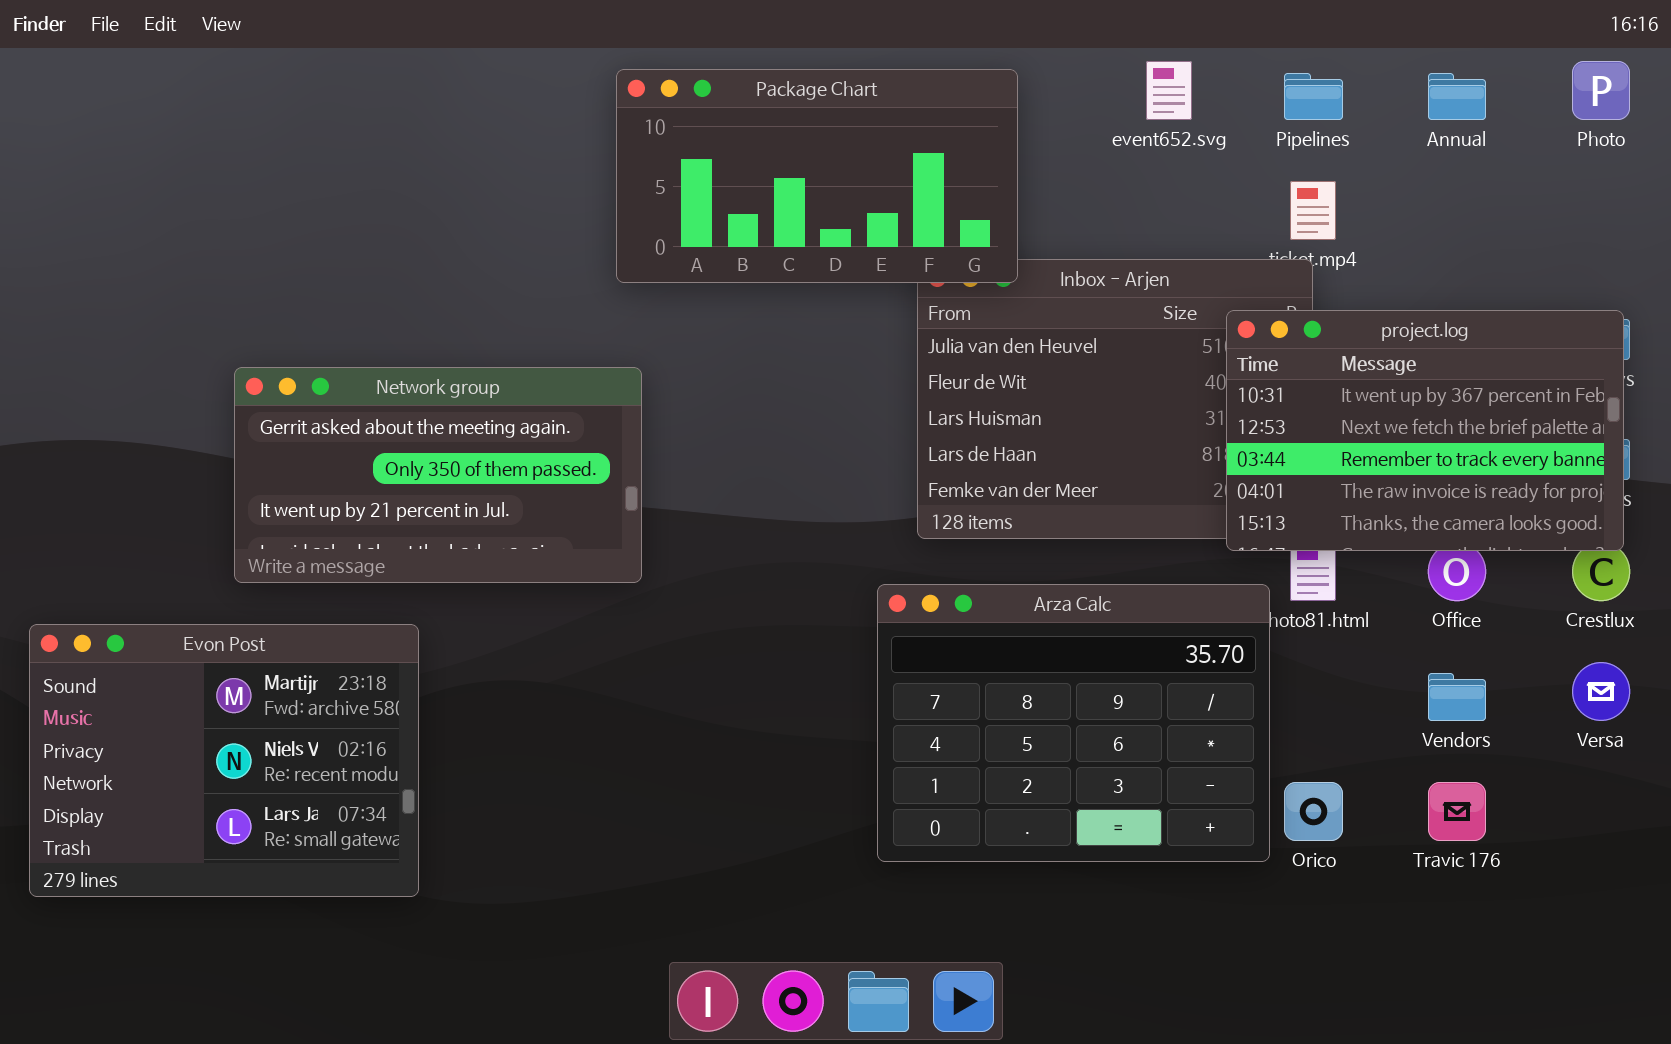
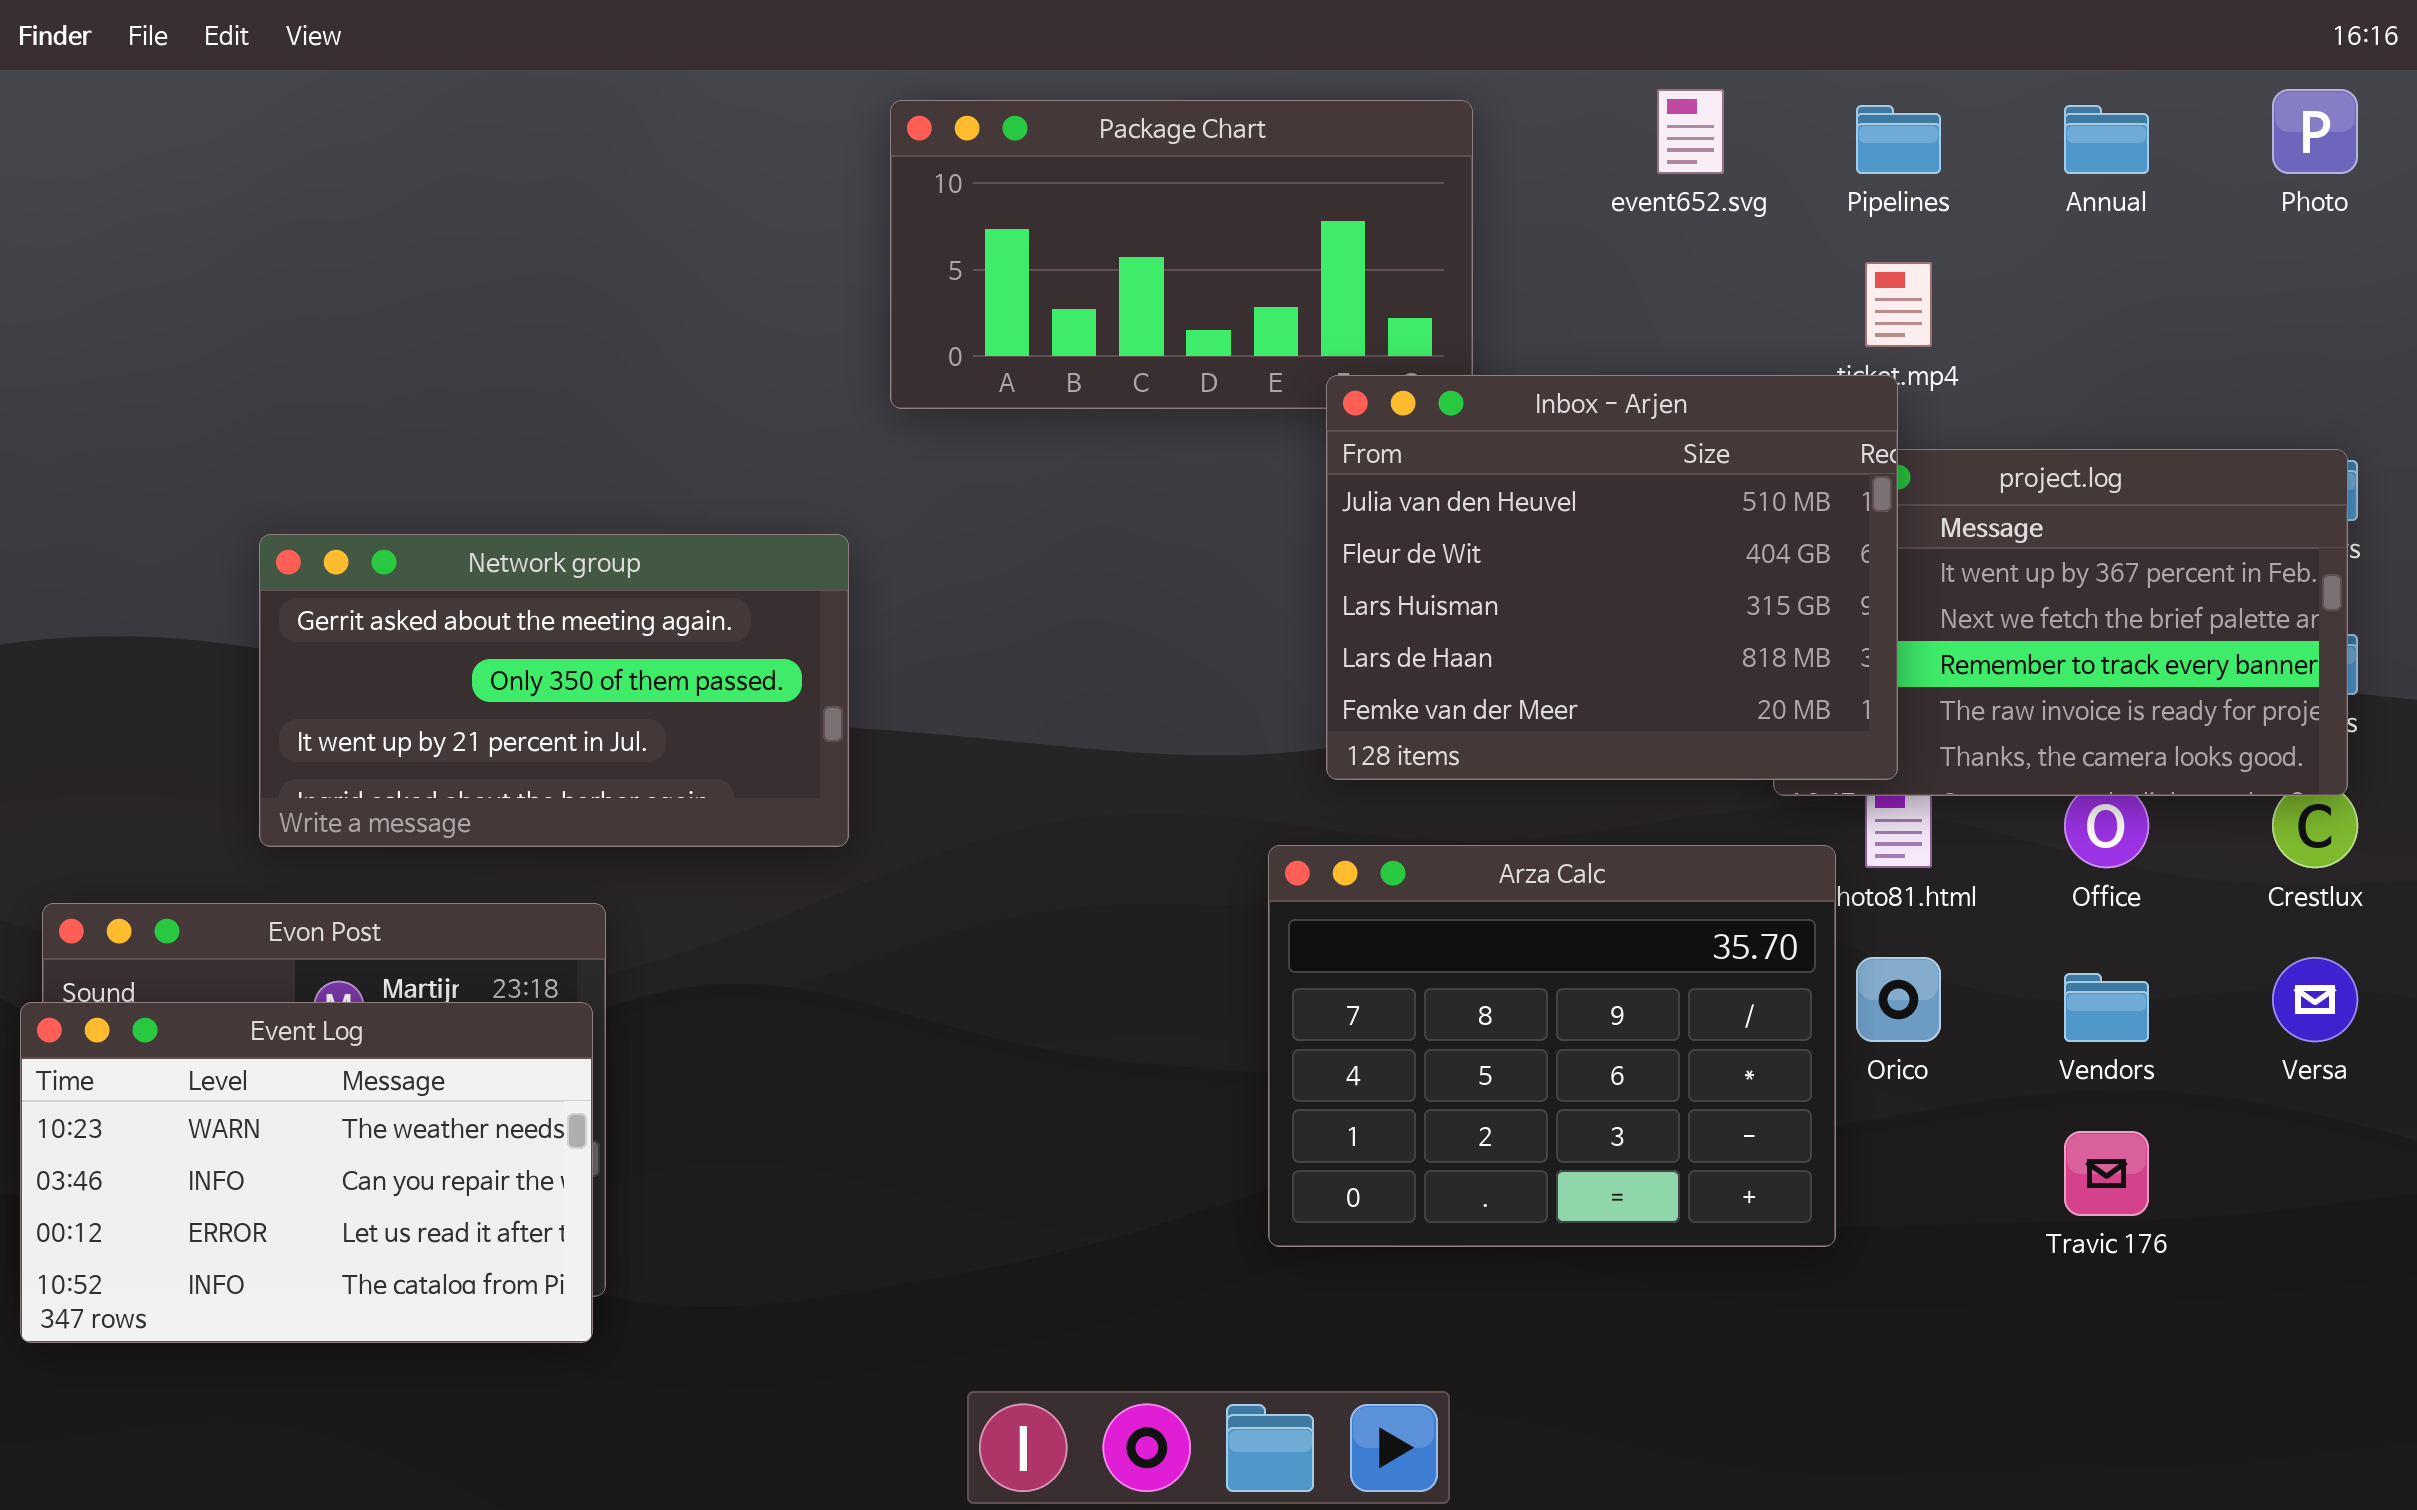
Inbox - Arjen: [917,259,1313,539] -> [1326,375,1898,780], raised
Network group: [234,367,642,583] -> [259,534,849,847], moved
Event Log: none -> [20,1002,593,1343], opened
Orico: [1284,782,1343,841] -> [1856,957,1941,1042], moved

